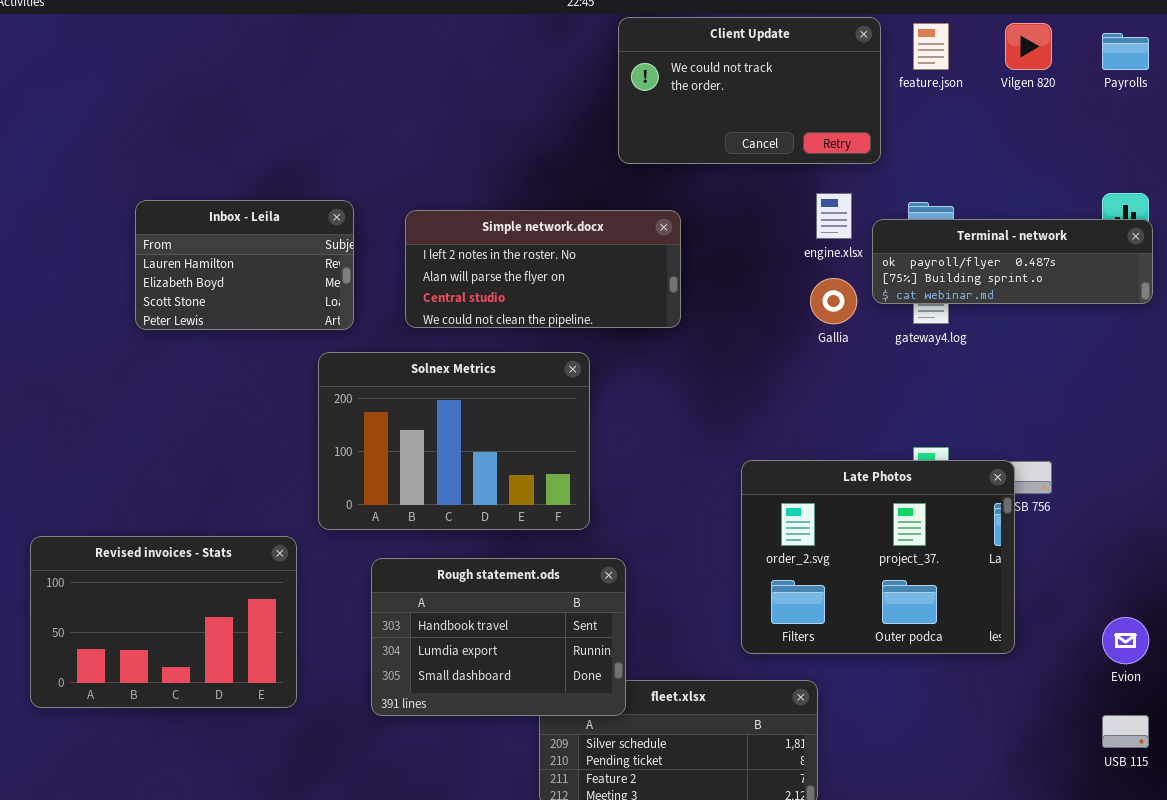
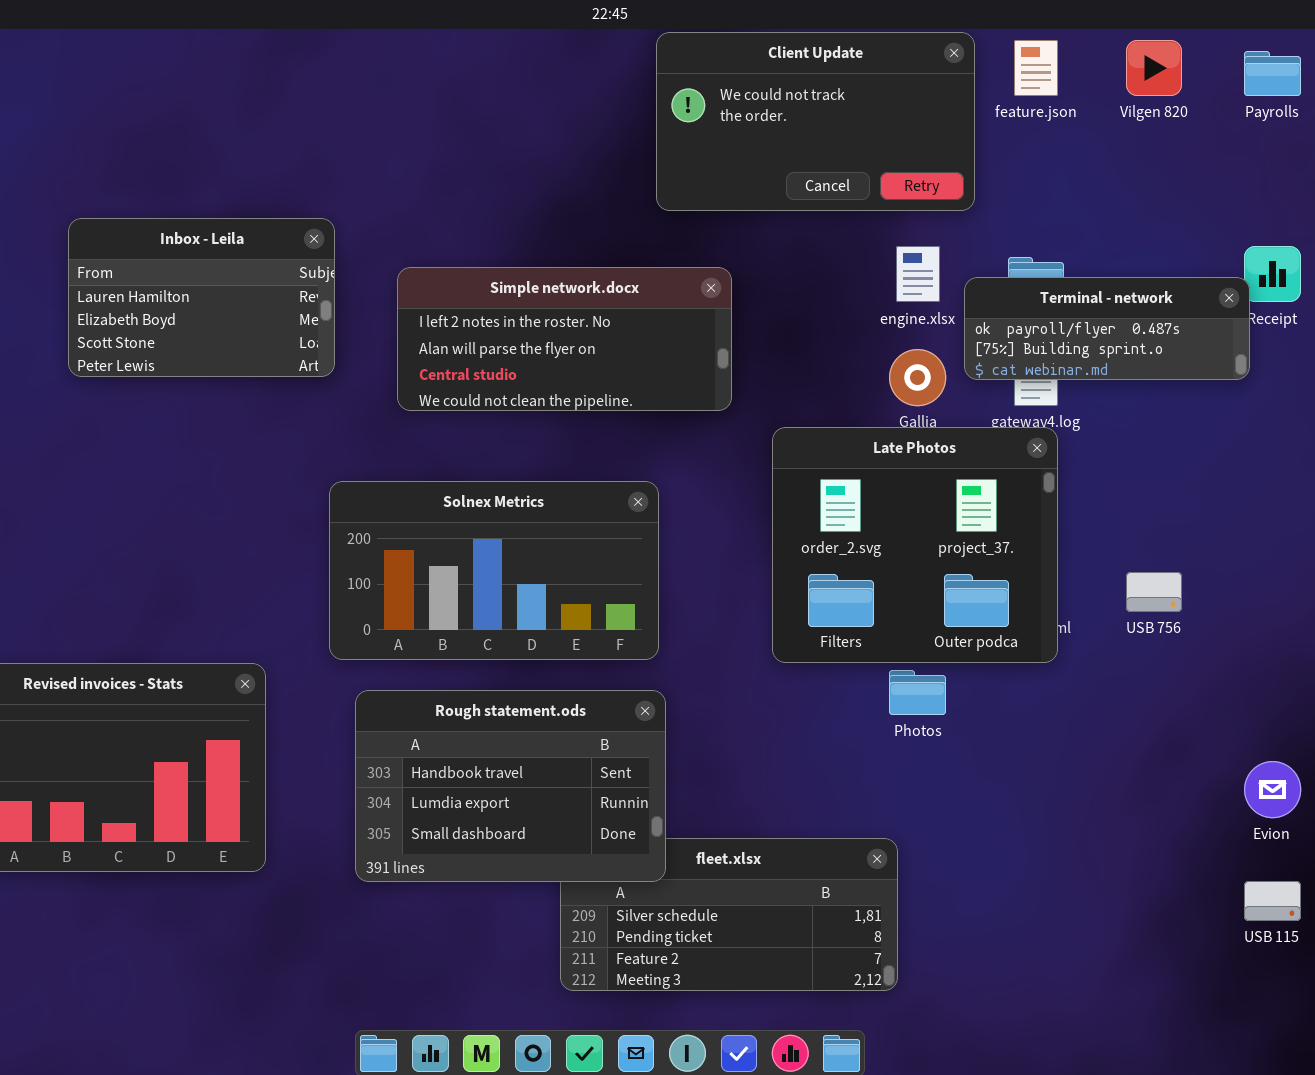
Inbox - Leila: [135,200,354,330] -> [68,218,335,377], moved
Terminal - network: [872,219,1153,304] -> [964,277,1250,380], resized
Solnex Metrics: [318,352,590,530] -> [329,481,659,660], moved, resized
Late Photos: [741,460,1015,654] -> [772,427,1058,663], moved, resized

